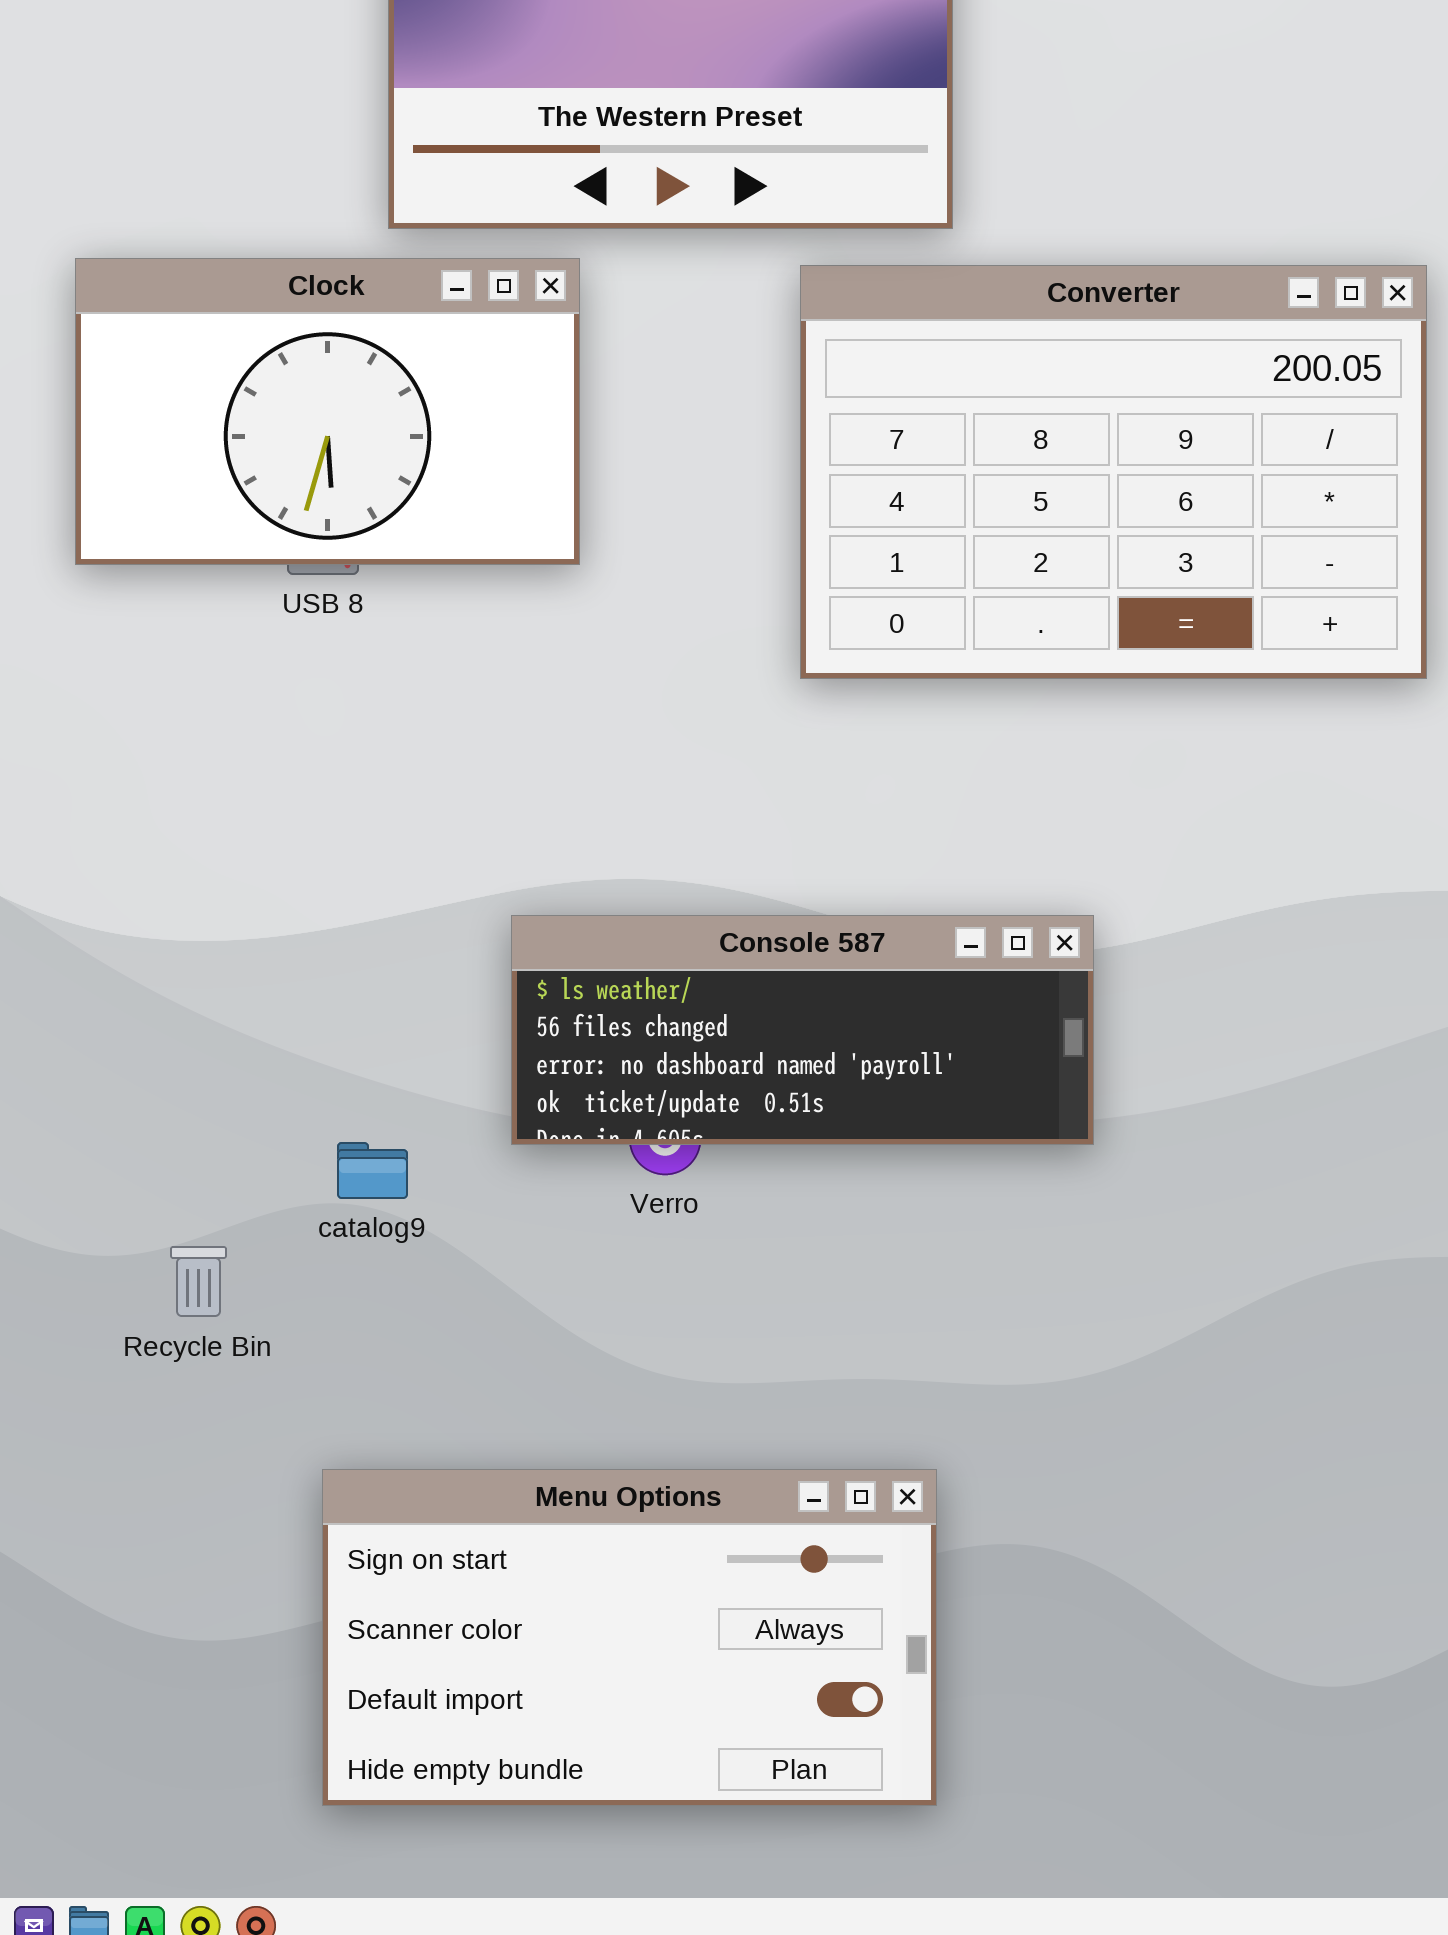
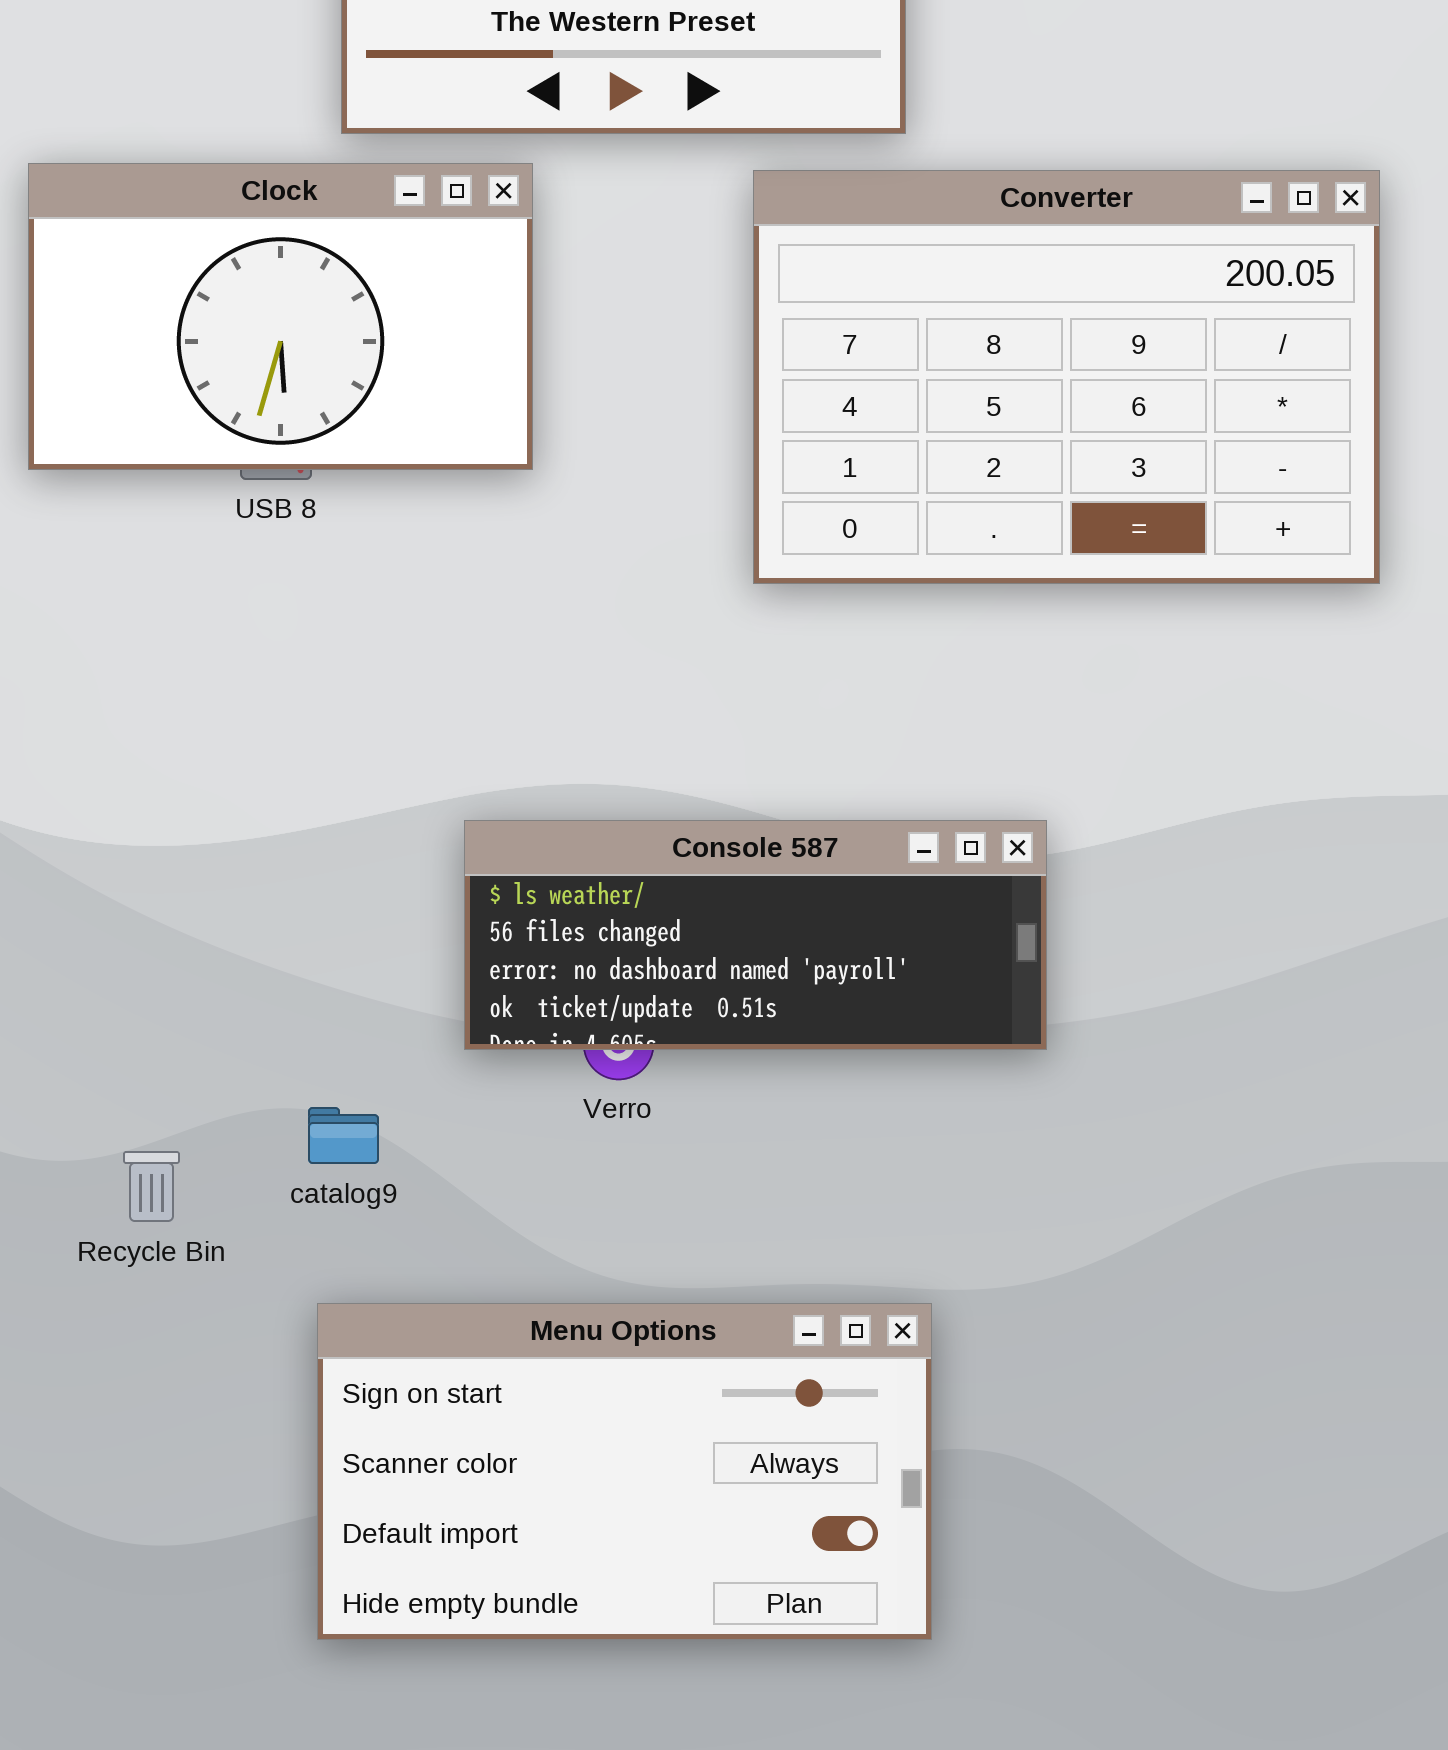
catalog9: [337,1142,408,1199] -> [308,1107,379,1164], moved
Menu Options: [322,1469,937,1806] -> [317,1303,932,1640], moved

